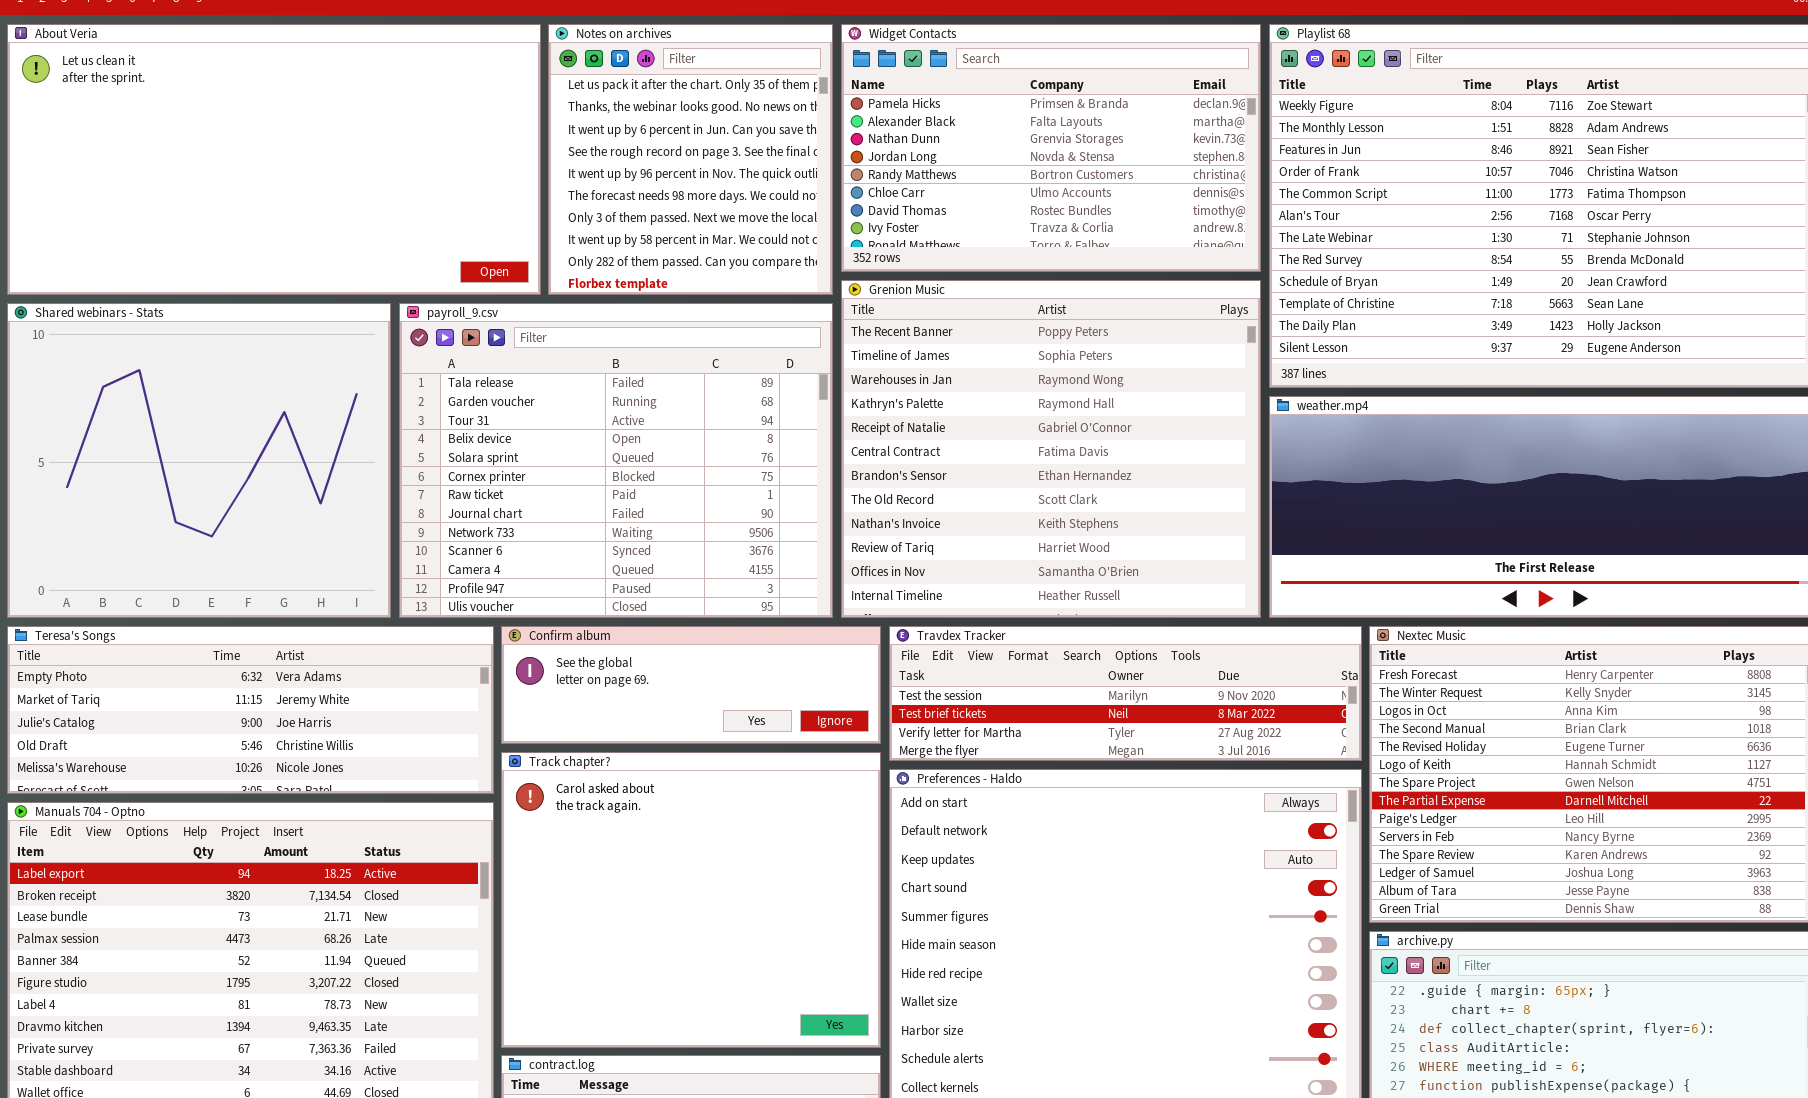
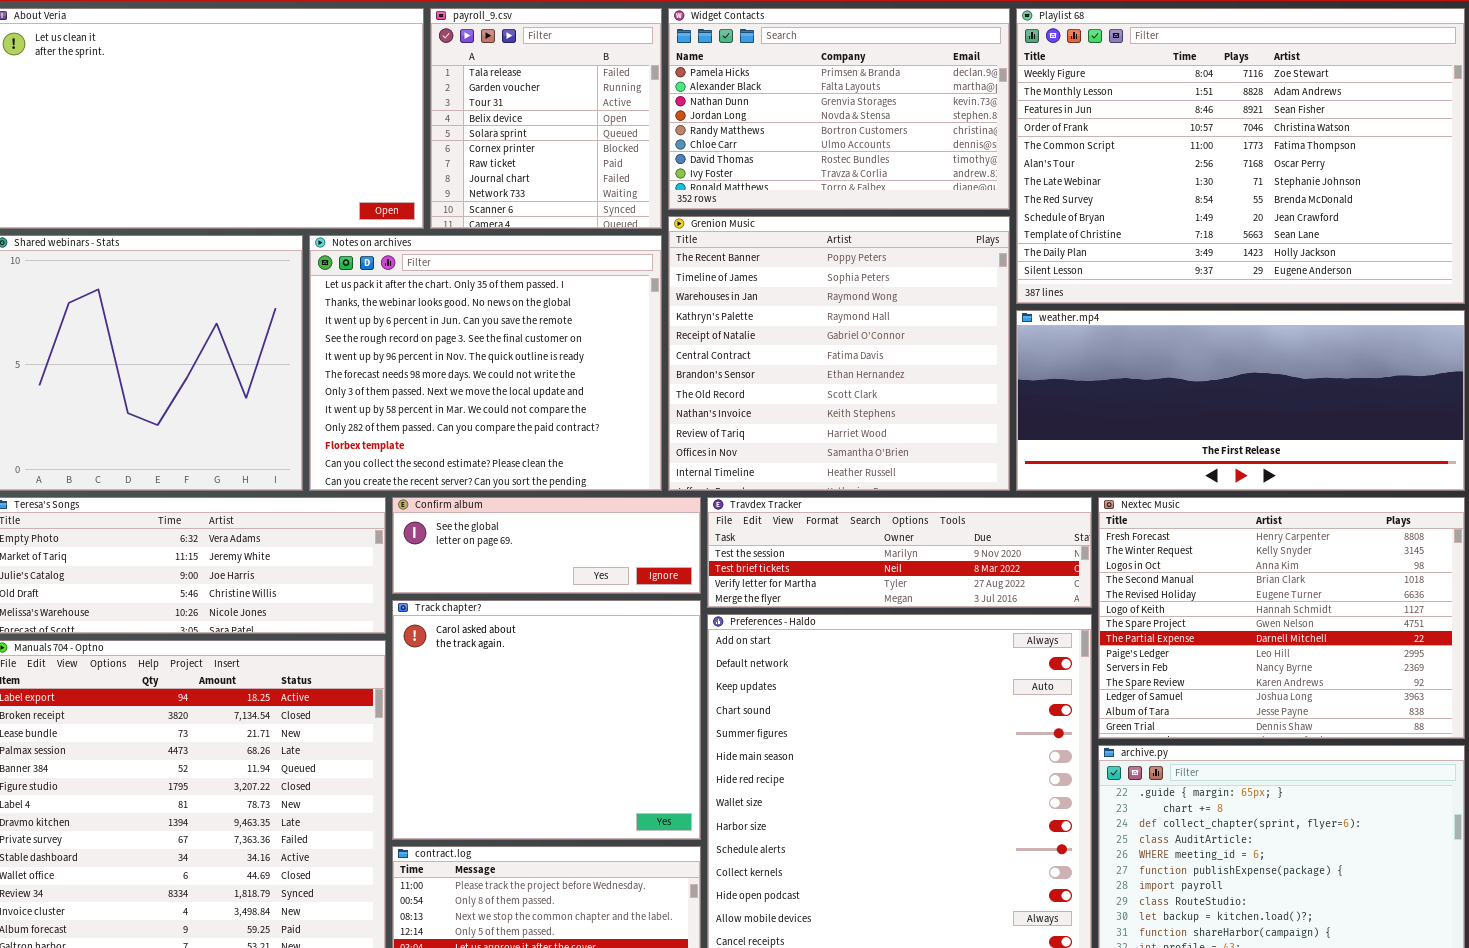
Notes on archives: [548,24,833,295] -> [309,235,662,491], moved, resized
payroll_9.csv: [399,303,833,618] -> [430,8,662,229], moved, resized

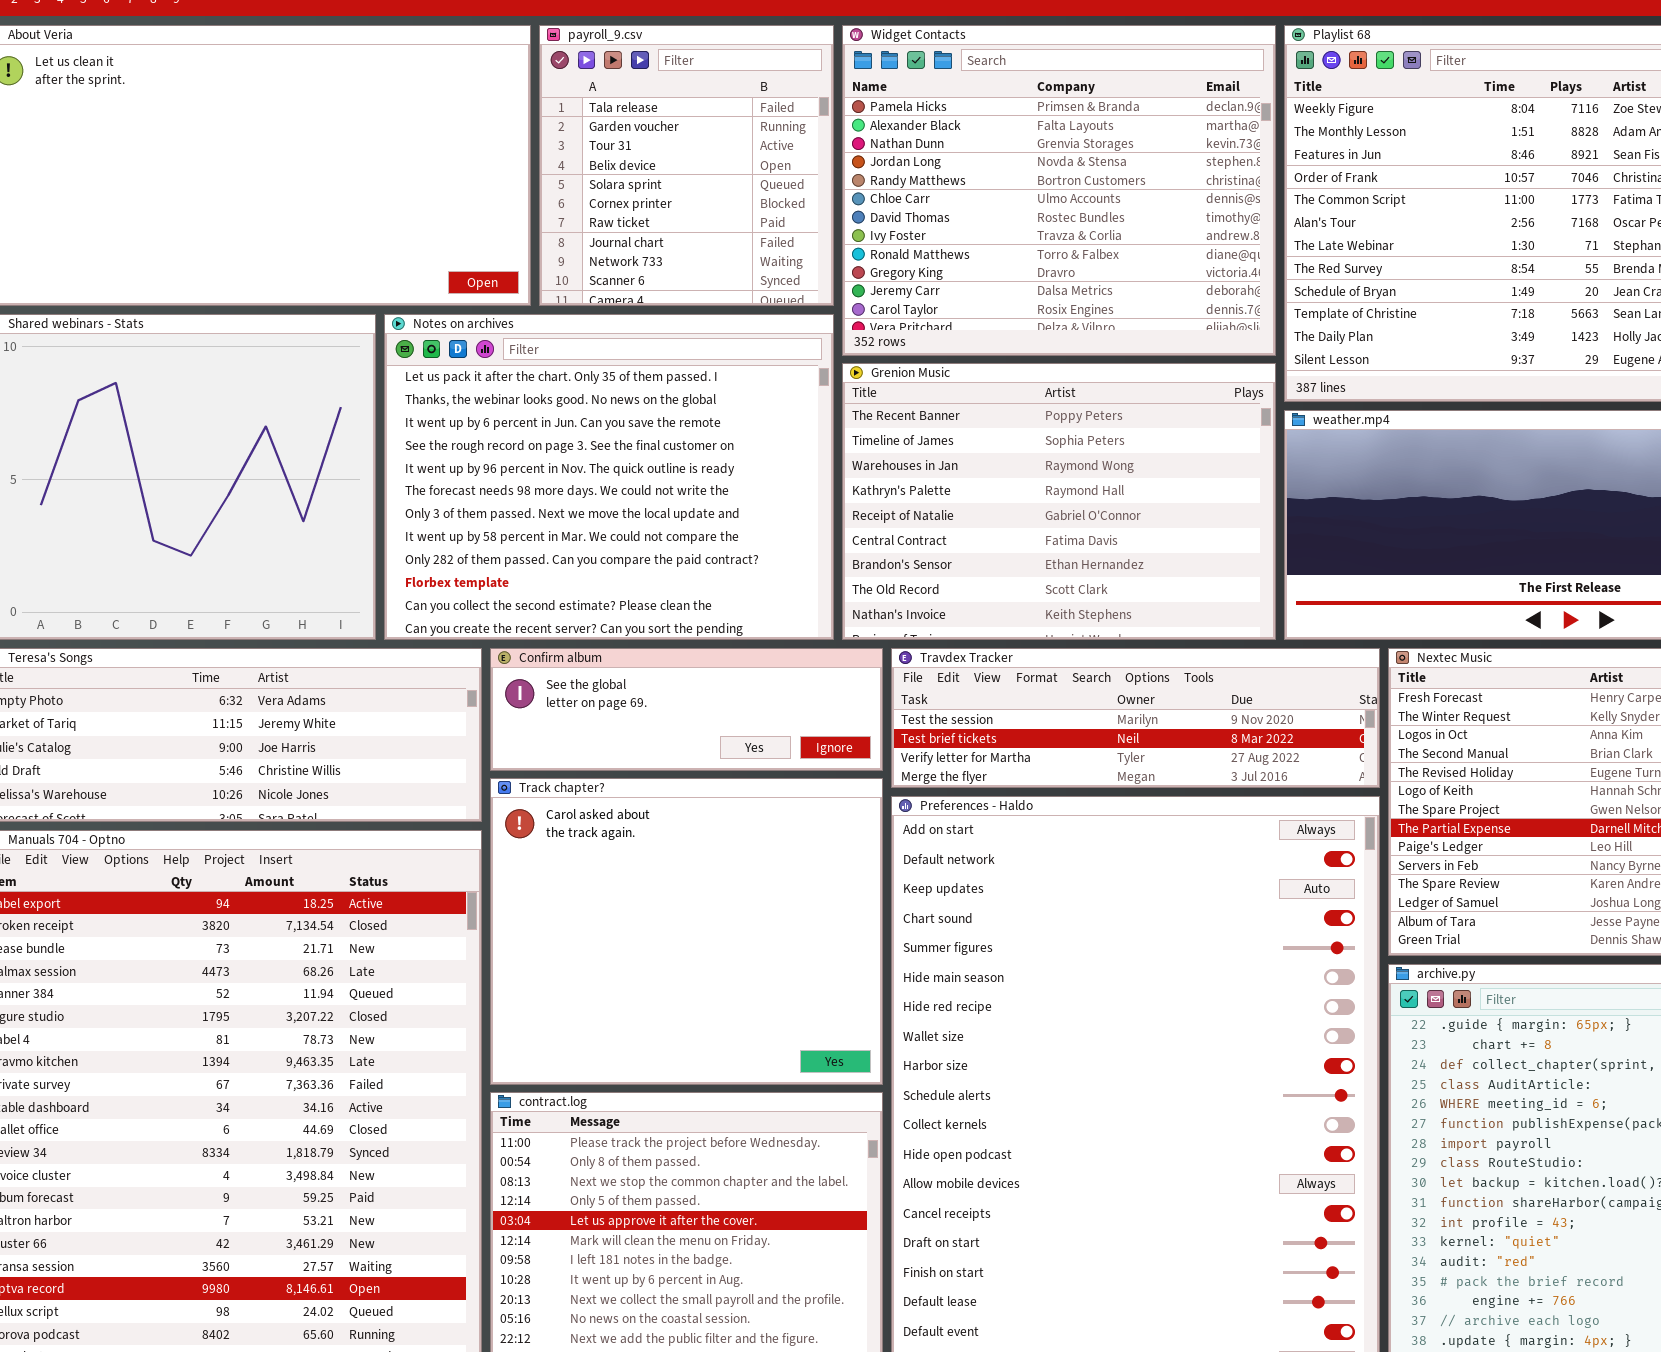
Widget Contacts: [668,8,1010,210] -> [842,25,1276,356], resized
Grenion Music: [668,216,1010,491] -> [842,363,1276,640], resized

